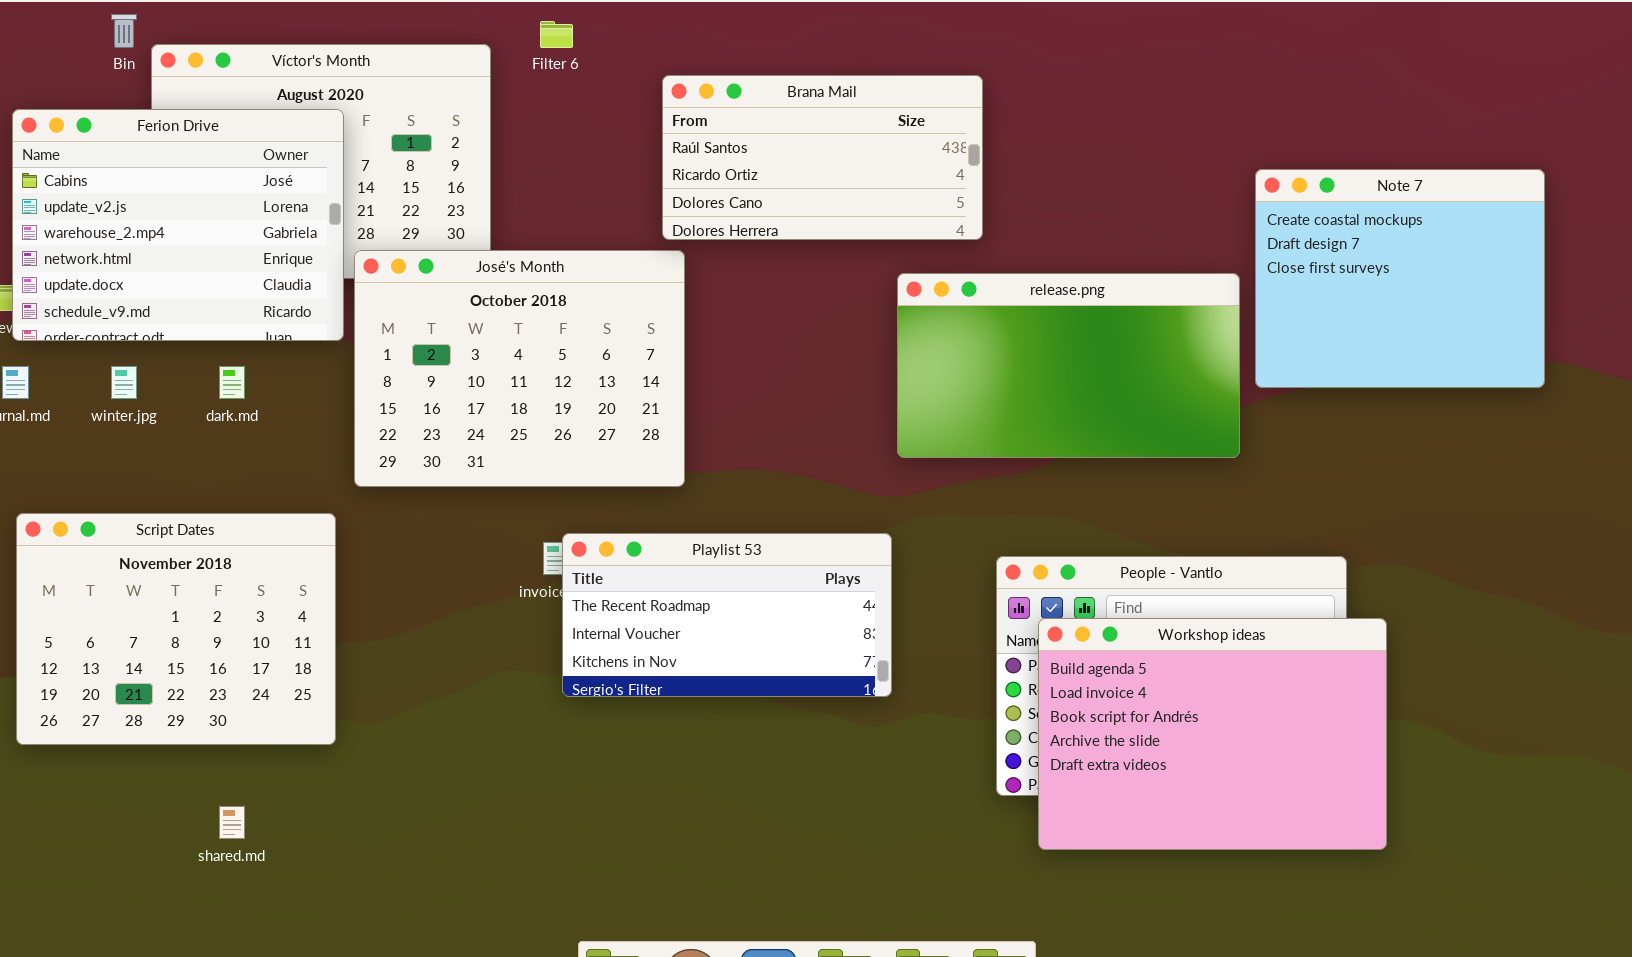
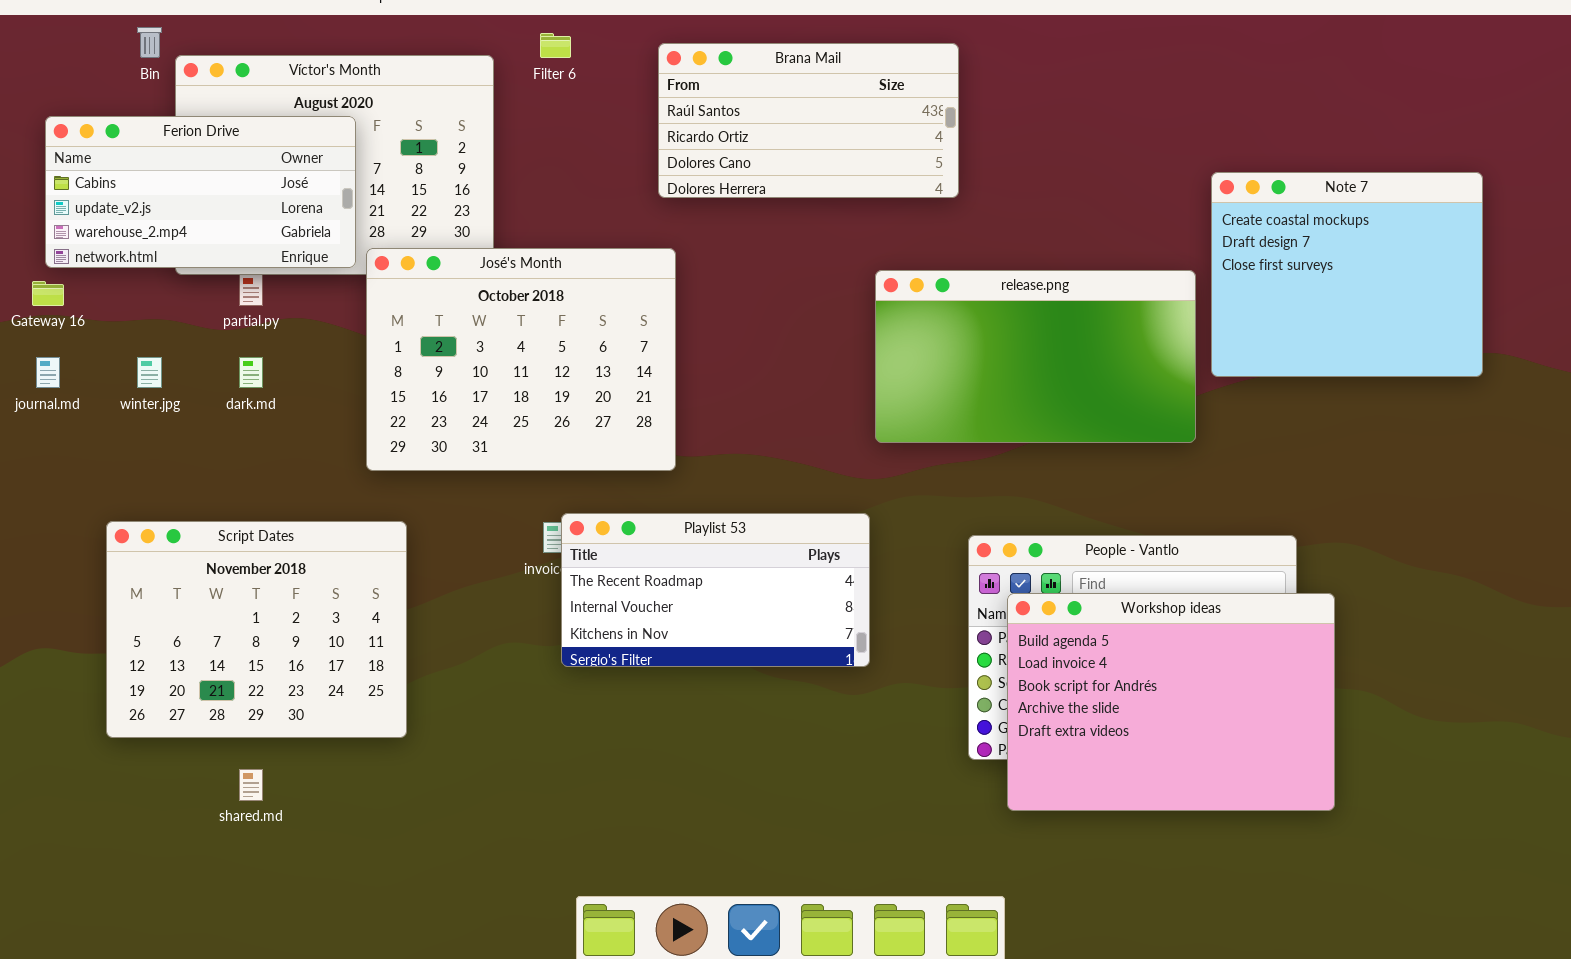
Brana Mail: [662,75,983,240] -> [658,43,959,198], moved
Ferion Drive: [12,109,344,341] -> [45,116,356,268], resized
Script Dates: [16,513,336,745] -> [106,521,407,738], moved

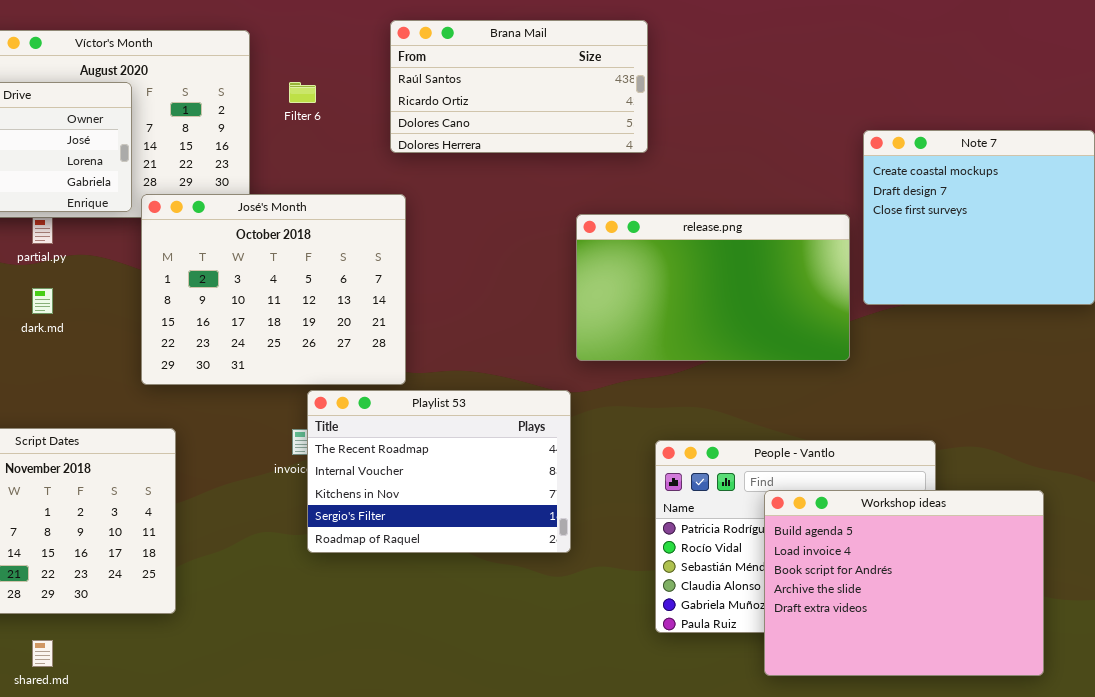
Filter 6: [540,33,571,58] -> [289,82,316,103], moved
Playlist 53: [561,513,870,667] -> [307,390,571,553], resized
Workshop ideas: [1007,593,1335,811] -> [764,490,1044,676], moved

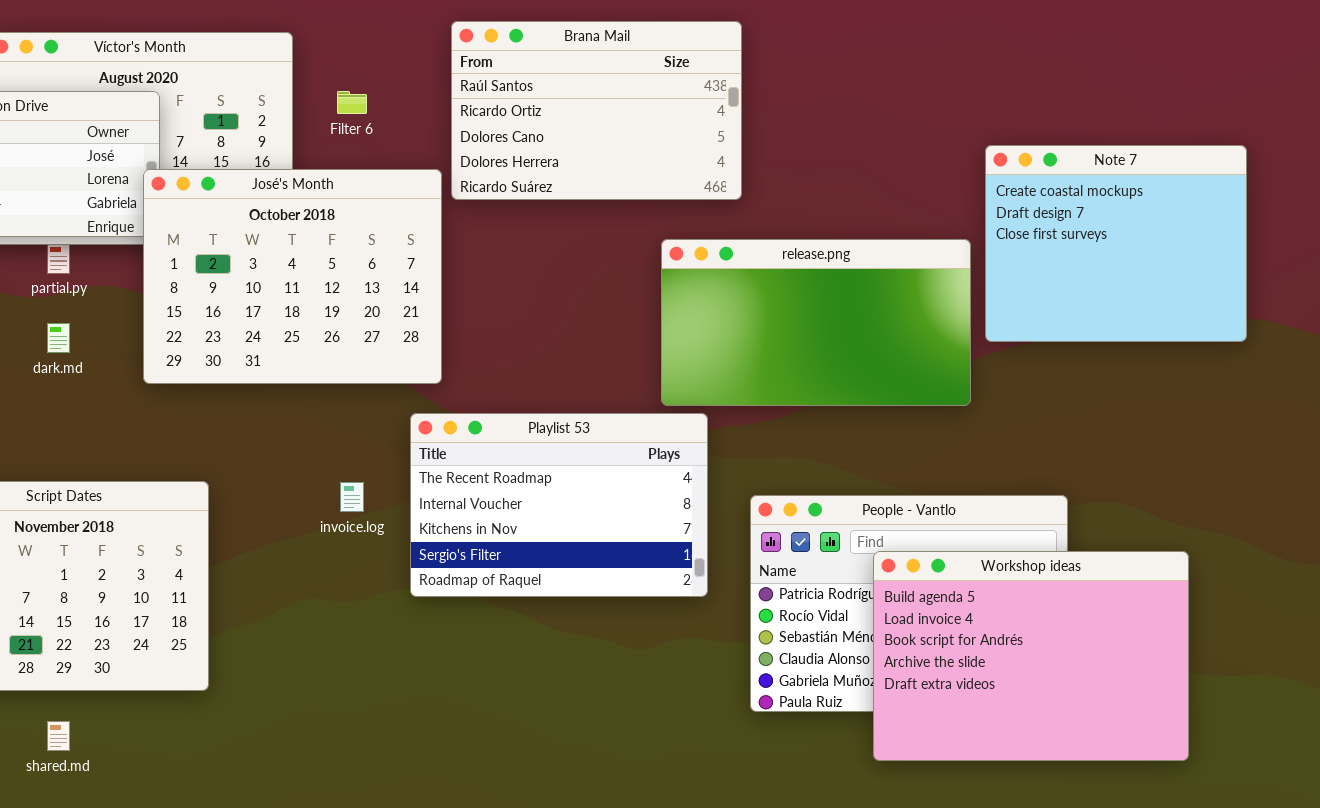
Brana Mail: [390,20,648,153] -> [451,21,742,200], resized
José's Month: [141,194,406,385] -> [143,169,442,384], moved
Playlist 53: [307,390,571,553] -> [410,413,708,597], moved

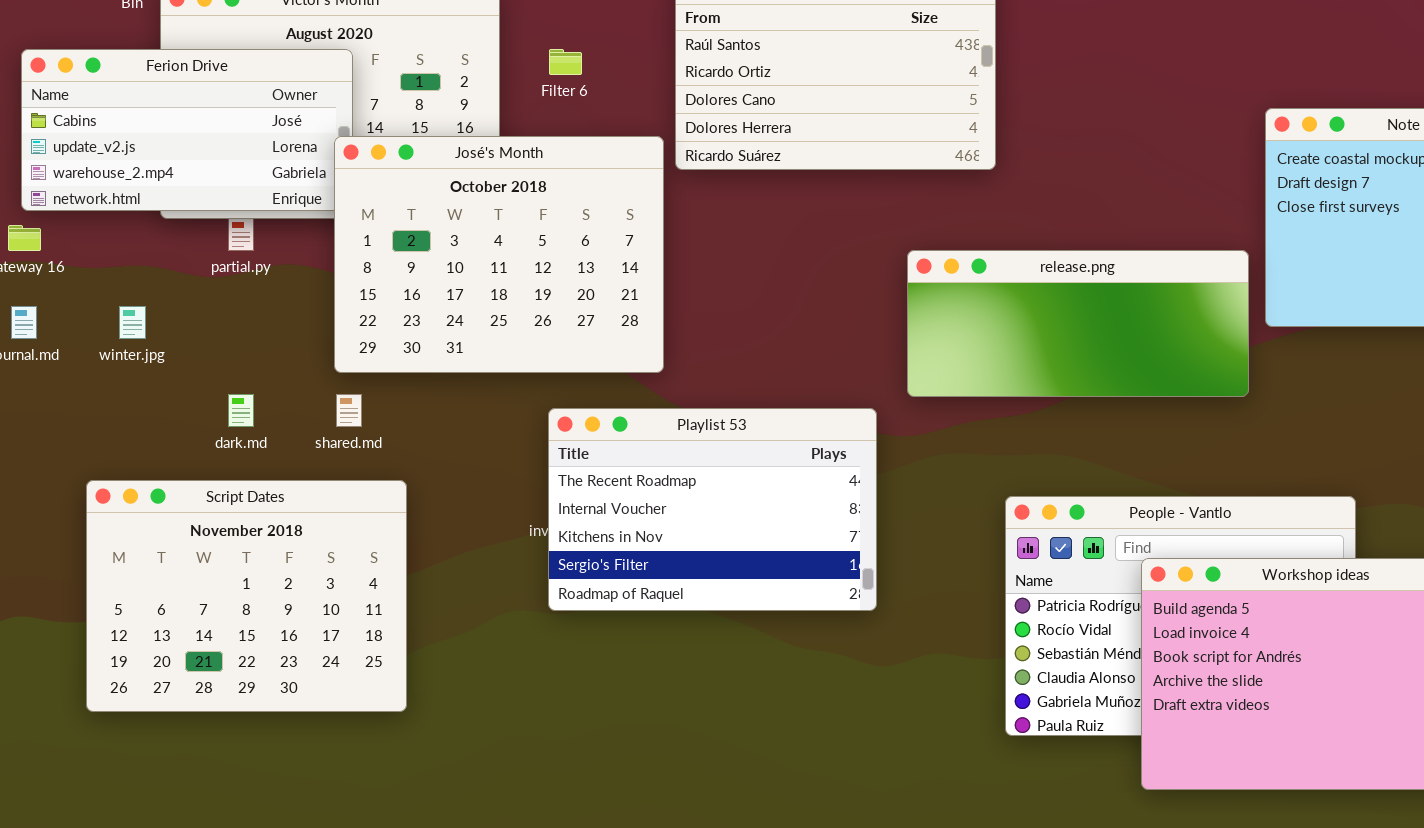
release.png: [661,239,971,406] -> [907,250,1249,397], resized
dark.md: [47,323,70,353] -> [228,394,254,427], moved
Playlist 53: [410,413,708,597] -> [548,408,877,611], moved
shared.md: [47,721,70,751] -> [336,394,362,427], moved

